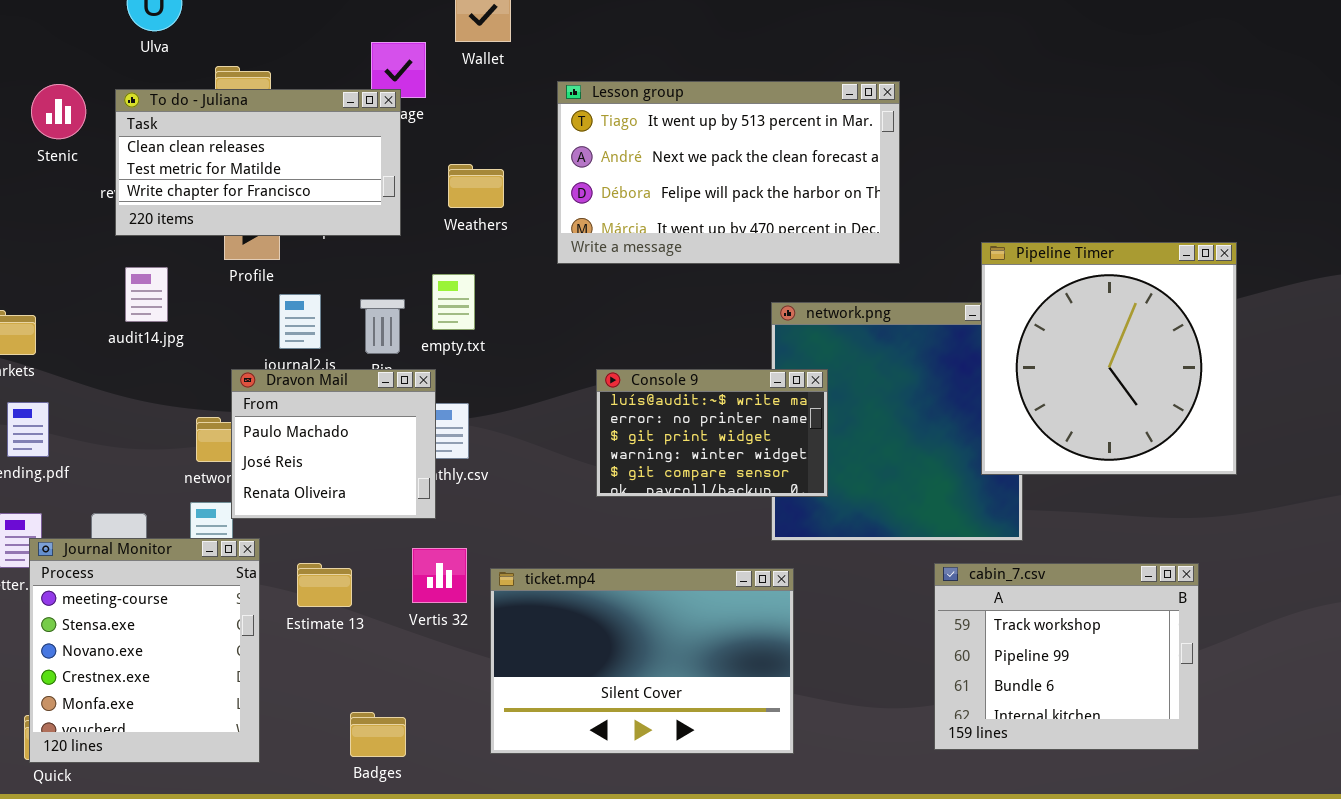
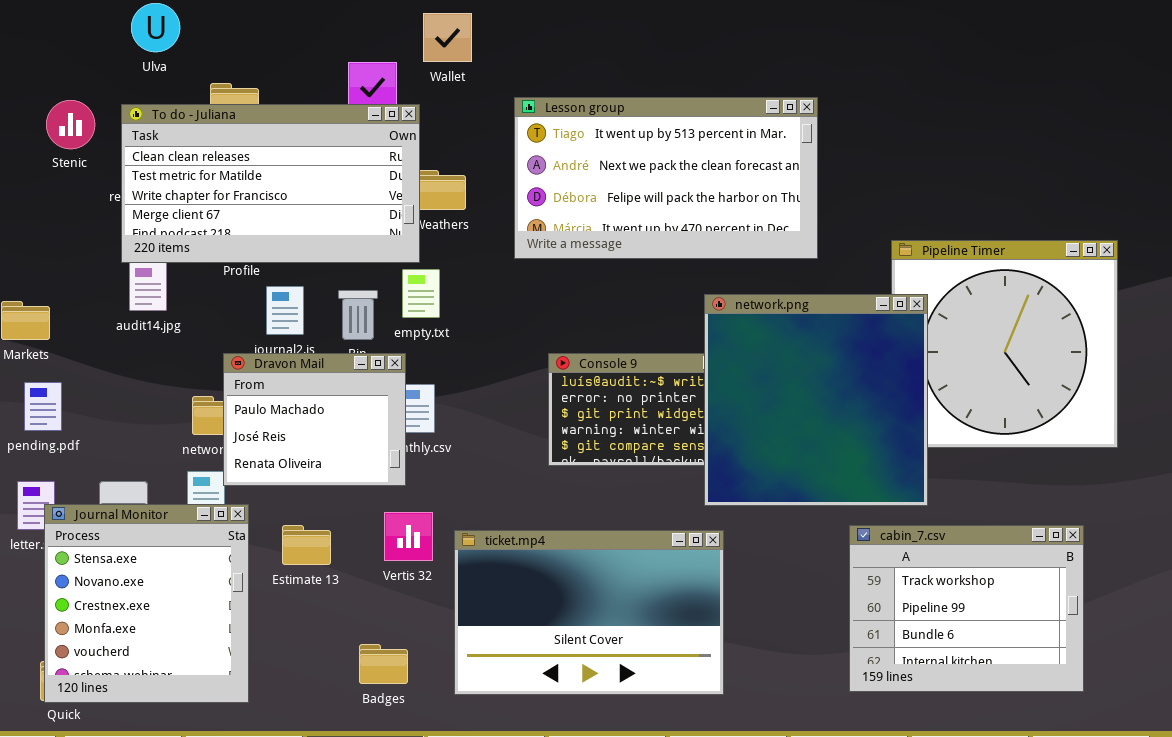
To do - Juliana: [115,89,401,236] -> [121,104,420,263], resized
network.png: [771,302,1023,541] -> [704,294,928,506], raised
Journal Monitor: [29,538,260,763] -> [44,504,249,703], scrolled down 1 row
Badges: [350,712,406,757] -> [359,644,408,684], moved

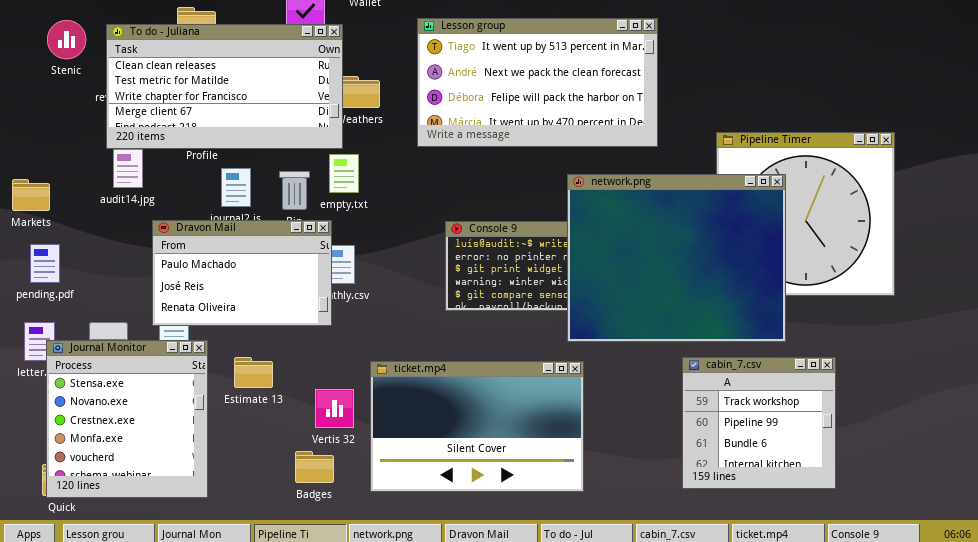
network.png: [704,294,928,506] -> [567,174,786,342], resized
Dravon Mail: [223,353,406,486] -> [152,220,332,326], resized
Vertis 32: [384,512,433,561] -> [315,389,354,428], moved
cabin_7.csv: [849,525,1084,692] -> [682,357,836,489], resized

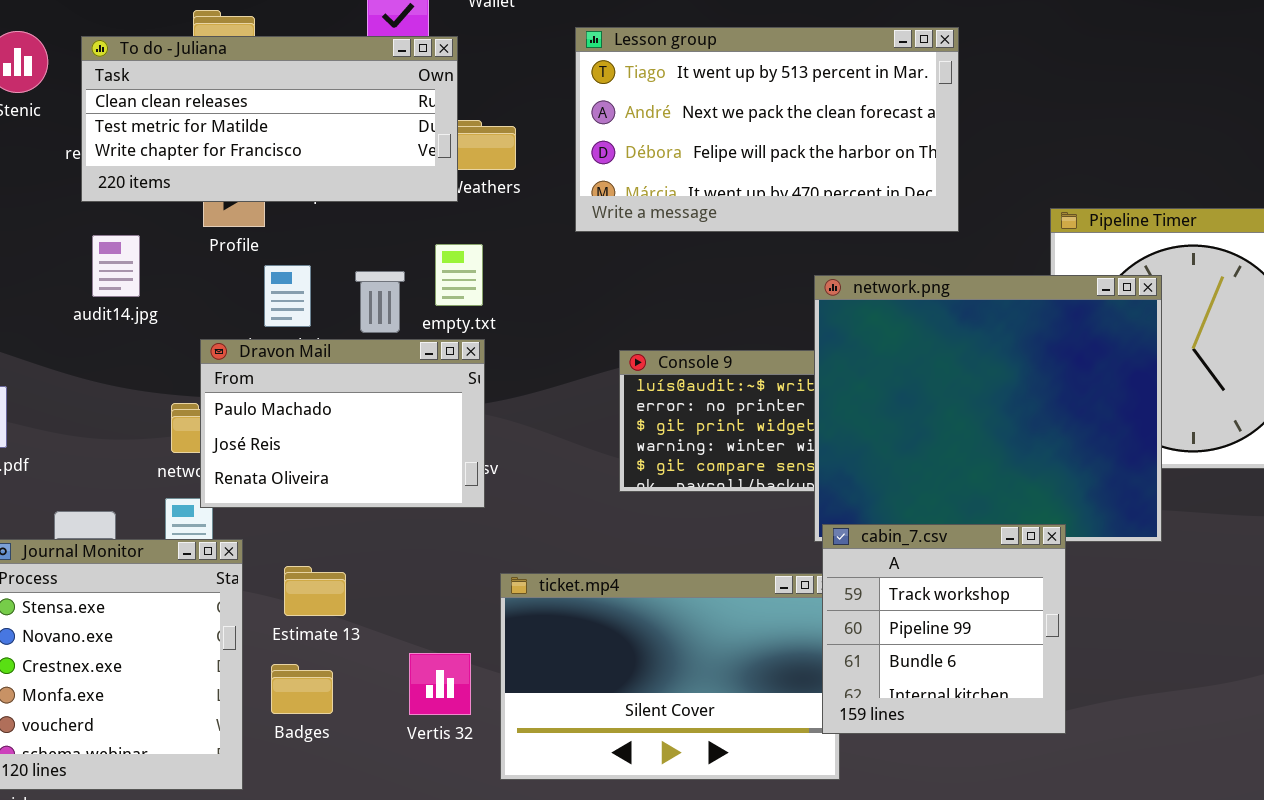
To do - Juliana: [106,24,343,149] -> [81,36,458,202], resized
Dravon Mail: [152,220,332,326] -> [200,339,485,508], moved
cabin_7.csv: [682,357,836,489] -> [822,524,1066,734], moved
Vertis 32: [315,389,354,428] -> [409,653,471,715], moved
Badges: [295,451,334,483] -> [271,664,333,714], moved

